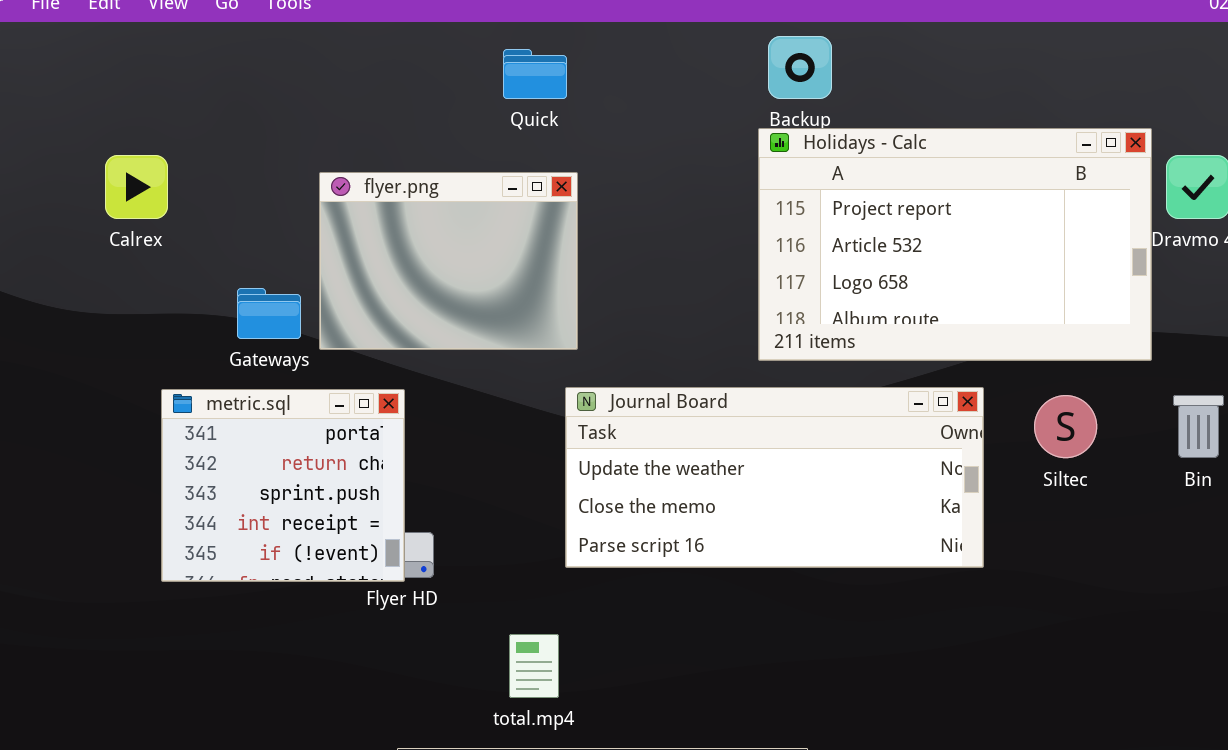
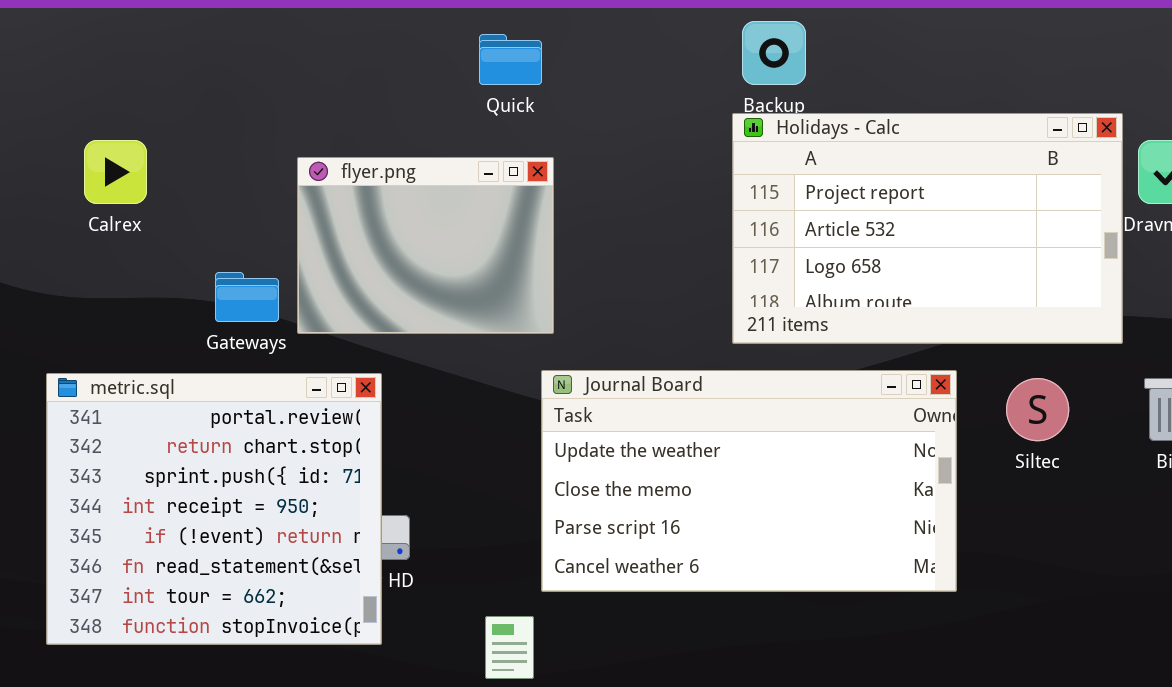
Journal Board: [565,387,984,568] -> [541,370,957,592], resized
metric.sql: [161,389,405,582] -> [46,373,382,645], resized

